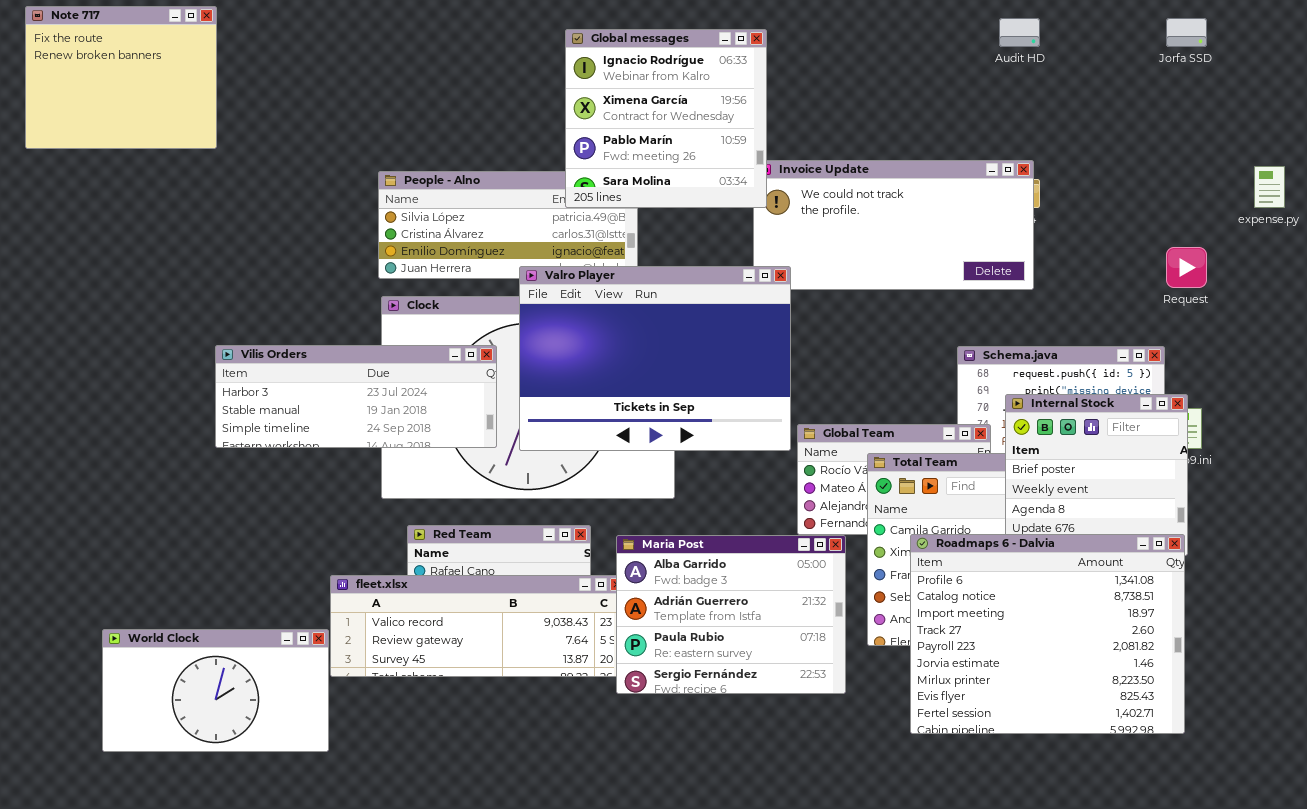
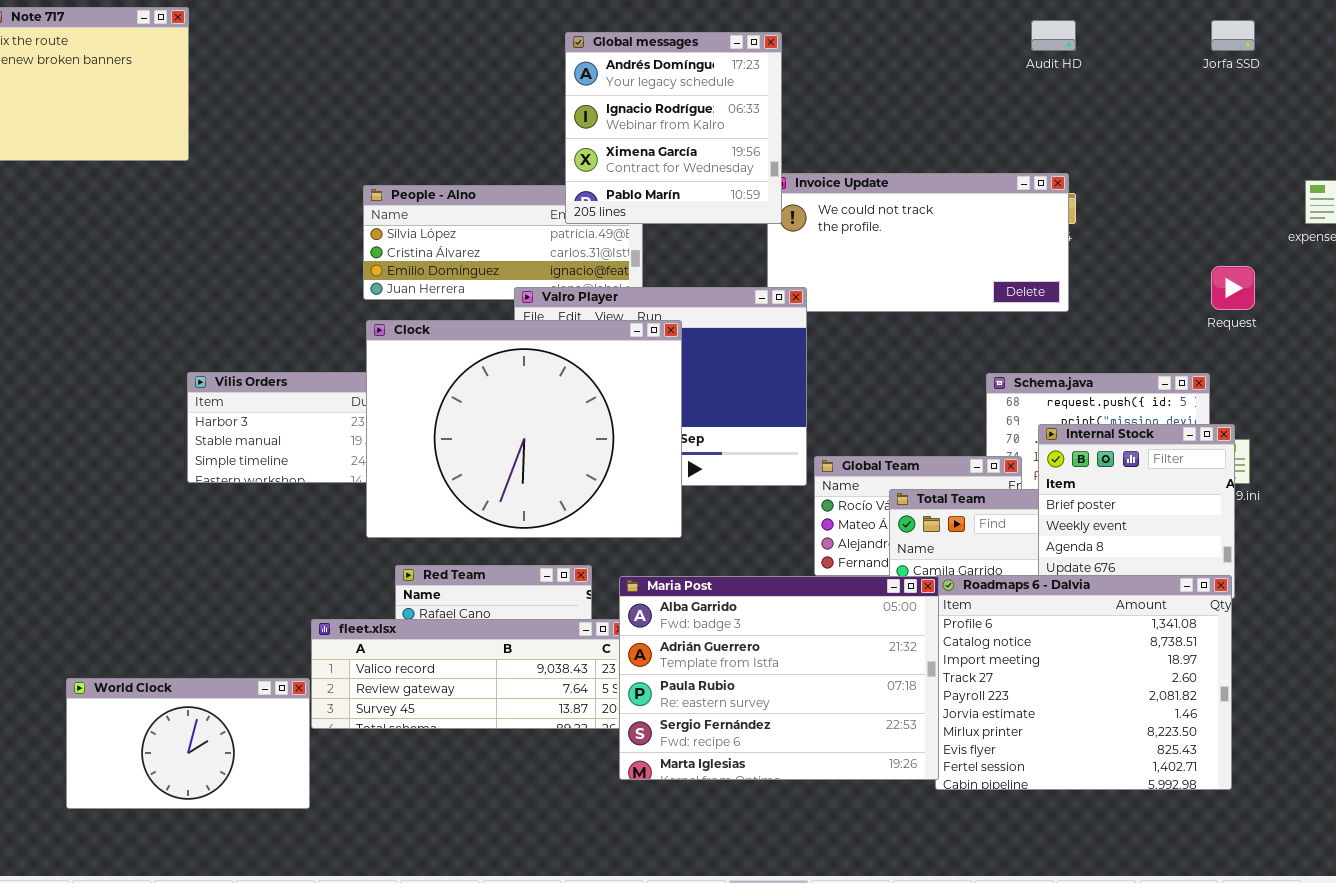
Global messages: [565,29,767,208] -> [565,32,782,224], scrolled up 1 row
Clock: [381,296,675,499] -> [366,320,682,538], raised
Maria Post: [616,535,846,694] -> [619,576,939,780], resized

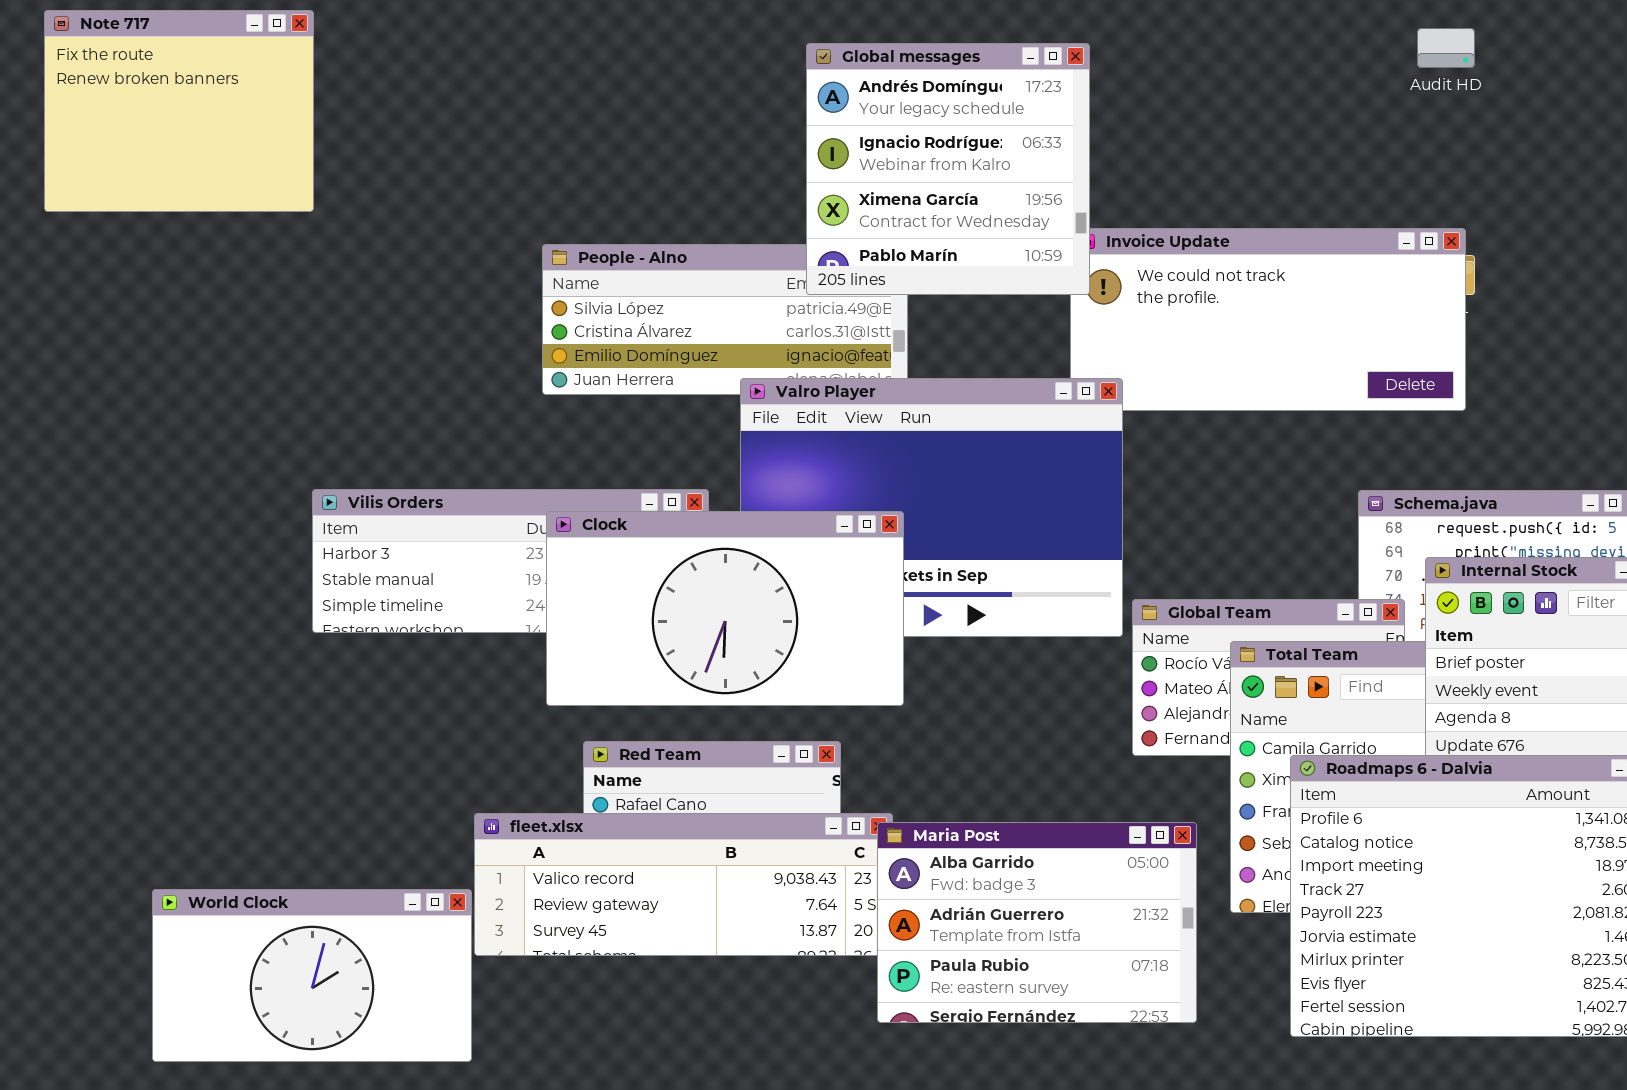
Clock: [366,320,682,538] -> [546,511,904,706], resized
Maria Post: [619,576,939,780] -> [877,822,1197,1023], resized

